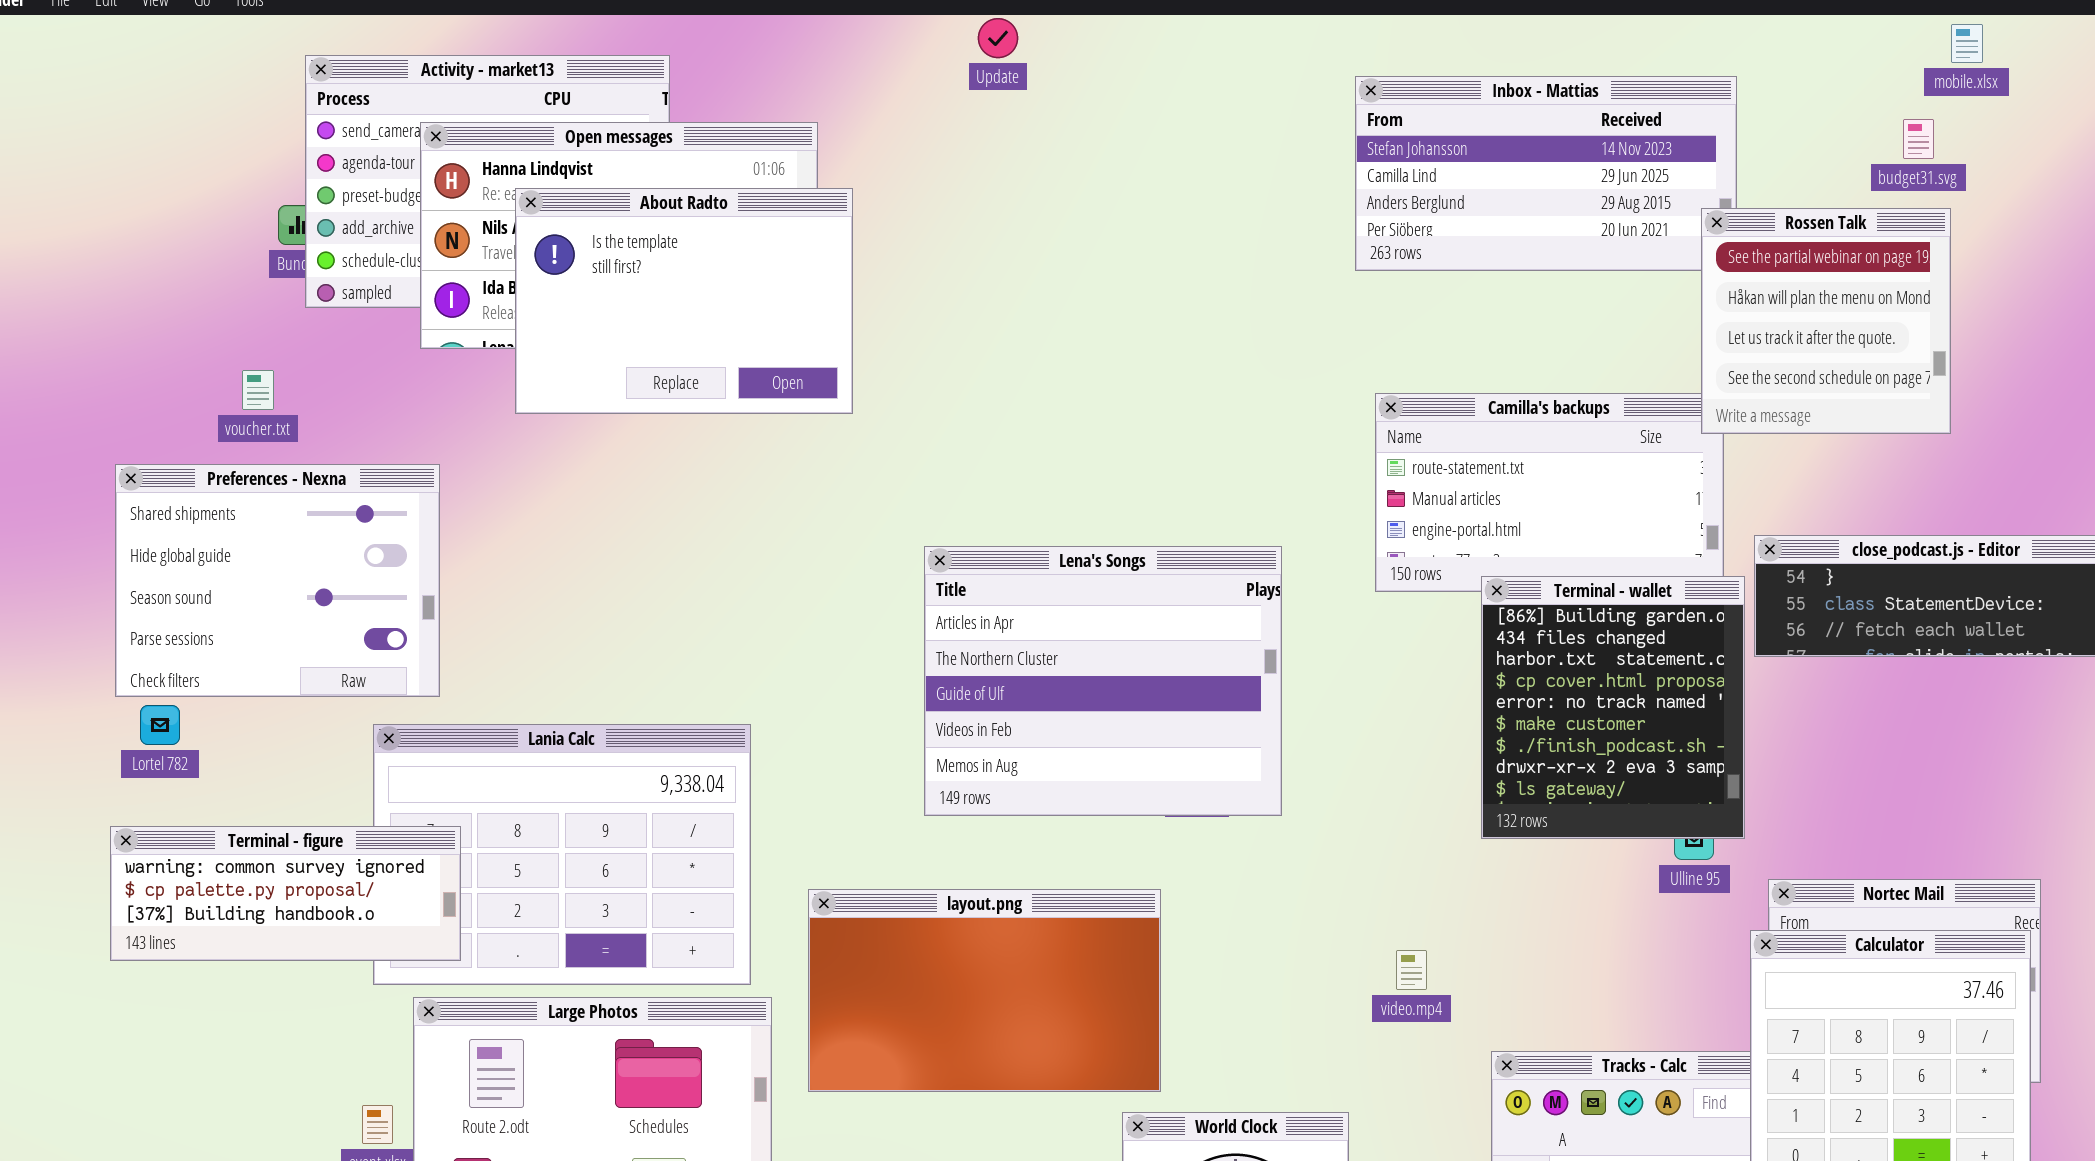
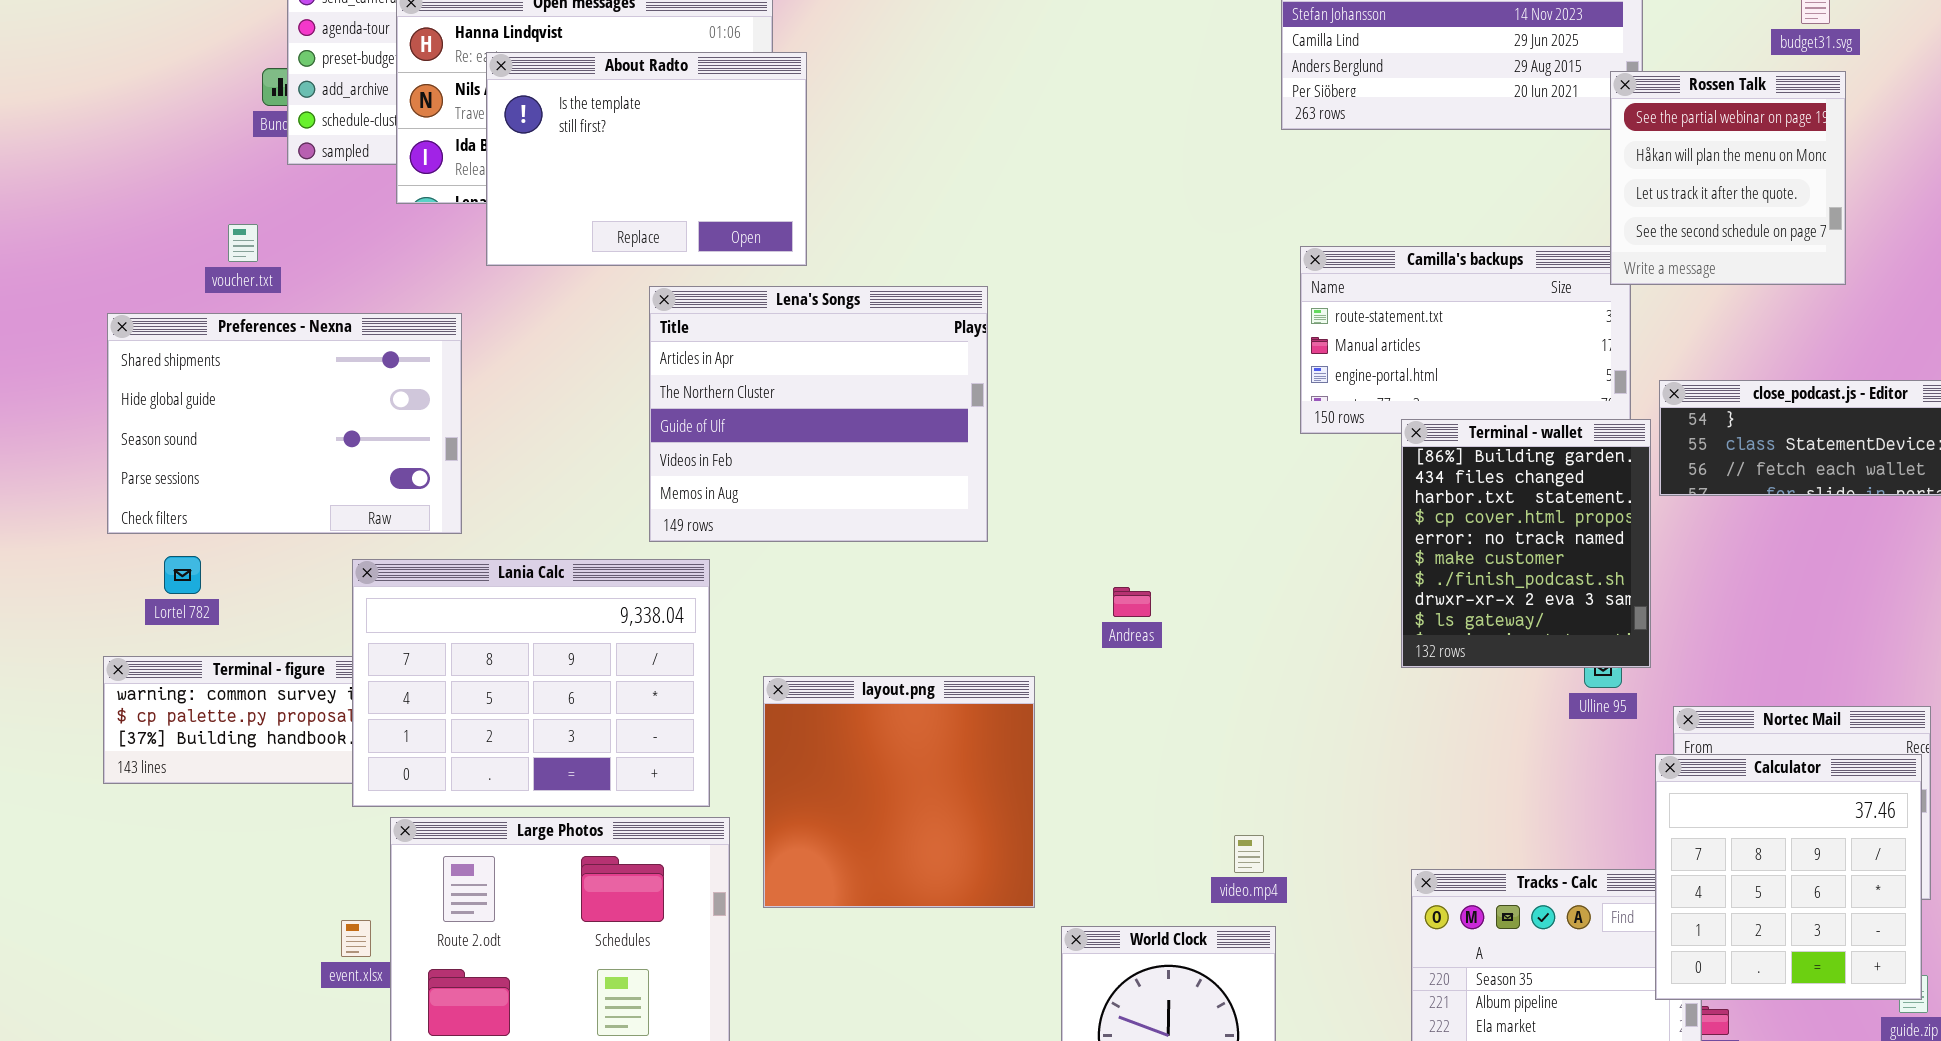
Preferences - Nexna: [115,464,440,697] -> [107,313,462,534], resized
Lena's Songs: [924,546,1282,816] -> [649,286,988,542], moved
Lortel 782: [140,705,180,745] -> [164,556,201,594], moved
Lania Calc: [373,724,751,985] -> [352,559,710,807], raised
layout.png: [808,889,1161,1092] -> [763,676,1035,908], resized
video.mp4: [1396,950,1427,990] -> [1234,835,1264,873], moved

